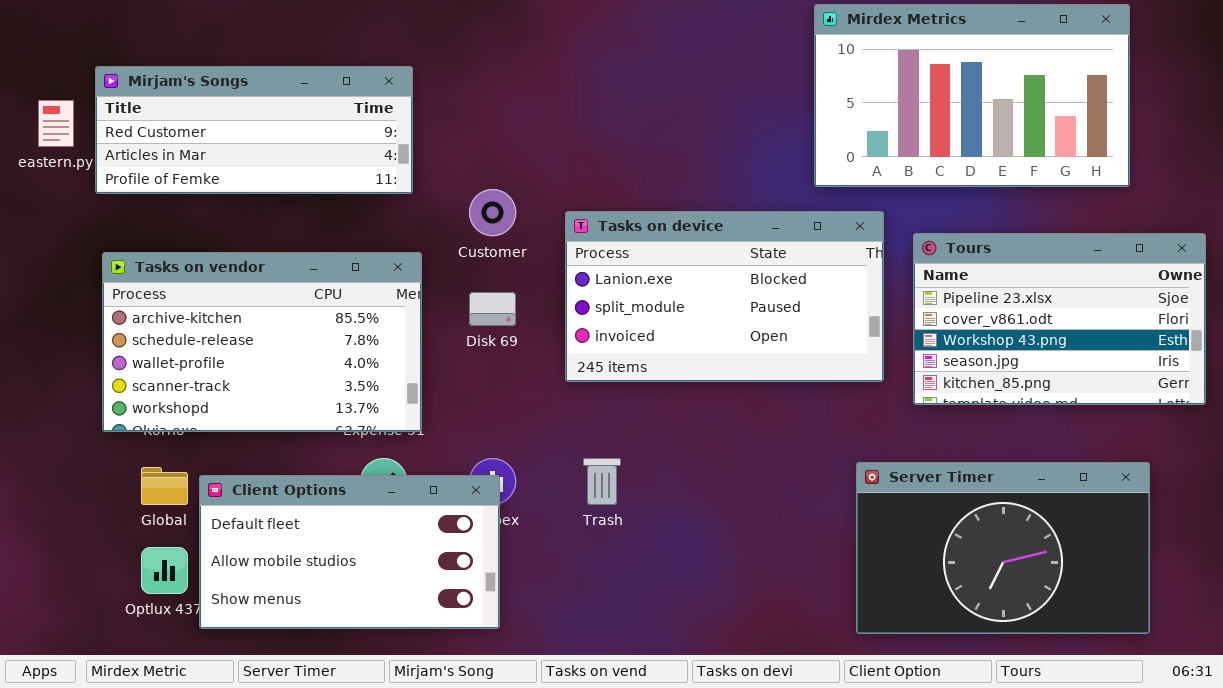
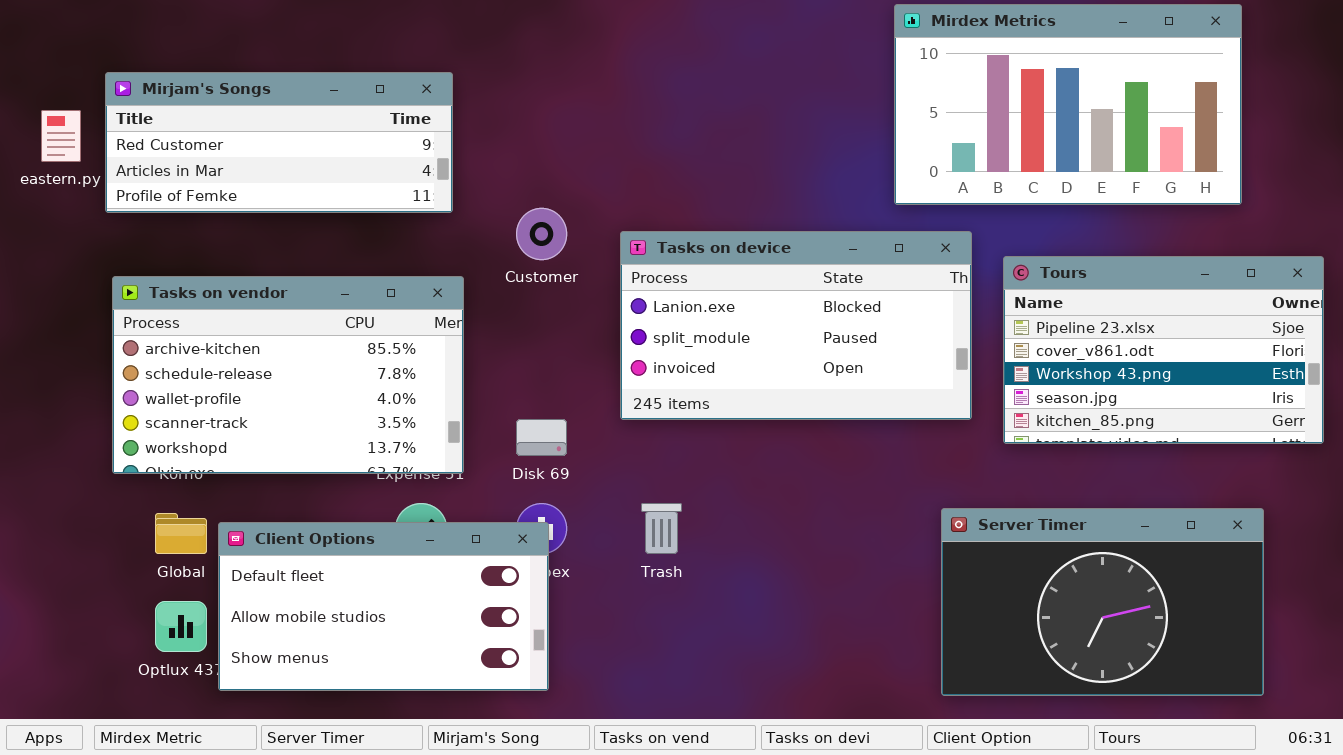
Disk 69: [469,292,516,326] -> [516,419,567,456], moved

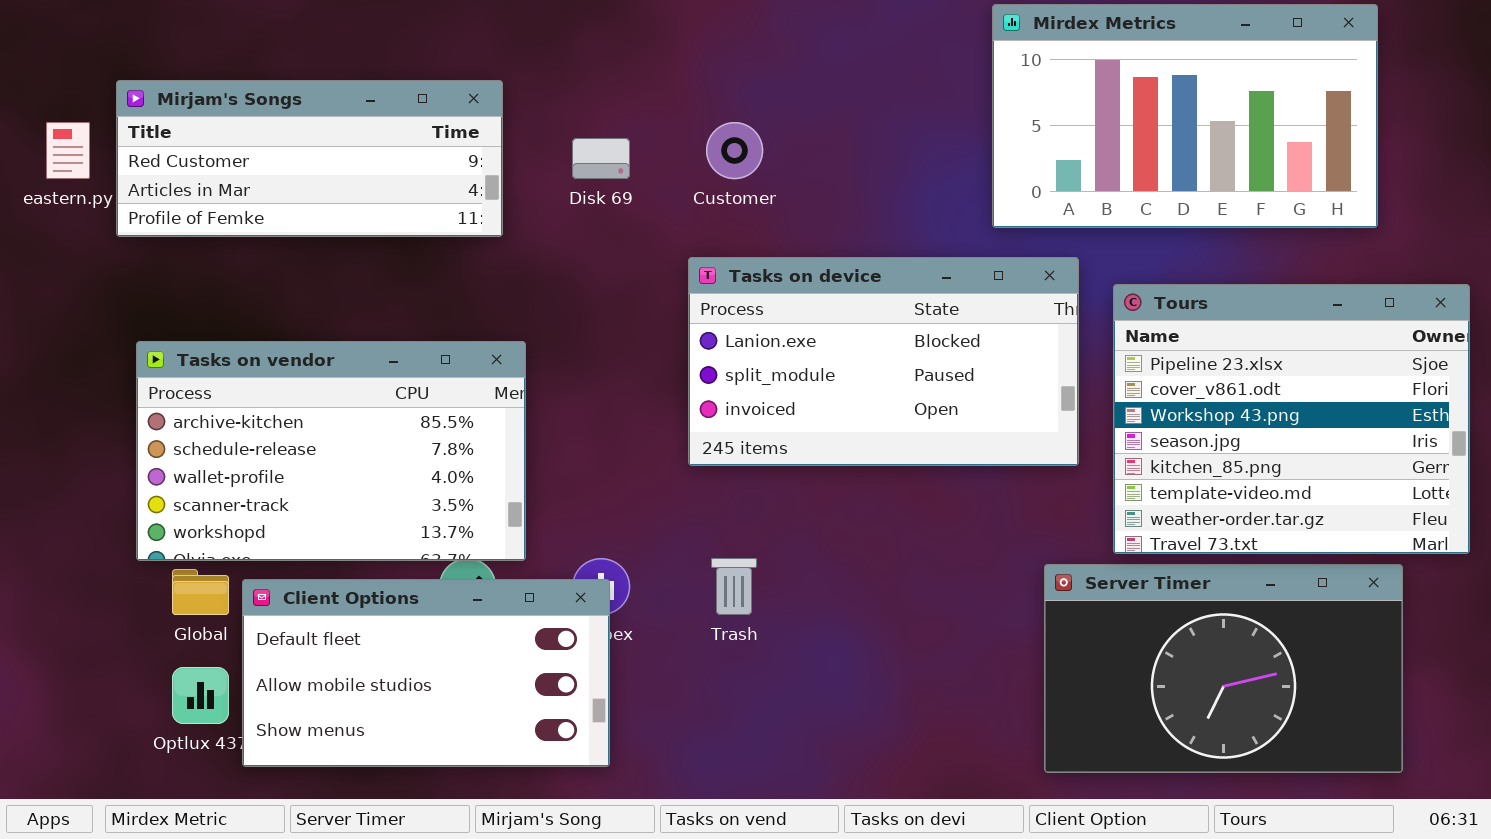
Customer: [516,208,567,260] -> [706,122,763,179], moved
Tours: [1003,256,1324,444] -> [1113,284,1470,554], resized
Tasks on vendor: [112,276,464,474] -> [136,341,526,561], moved
Disk 69: [516,419,567,456] -> [572,138,630,179], moved

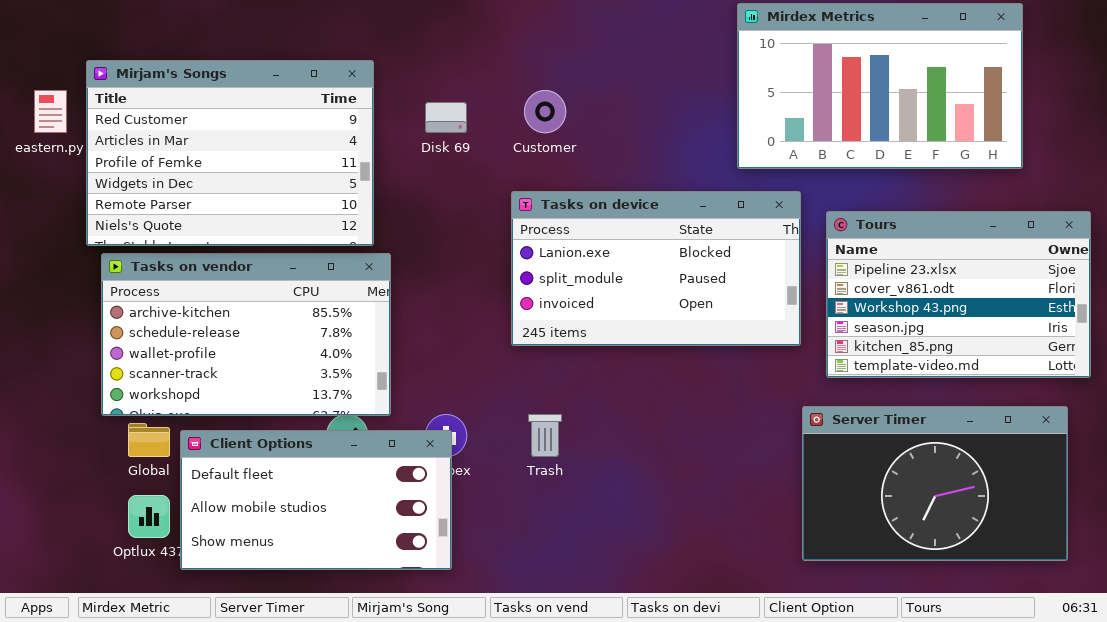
Mirjam's Songs: [116,80,503,237] -> [86,60,374,246], resized
Tours: [1113,284,1470,554] -> [826,211,1091,378], resized
Server Timer: [1044,564,1403,773] -> [802,406,1068,561], moved

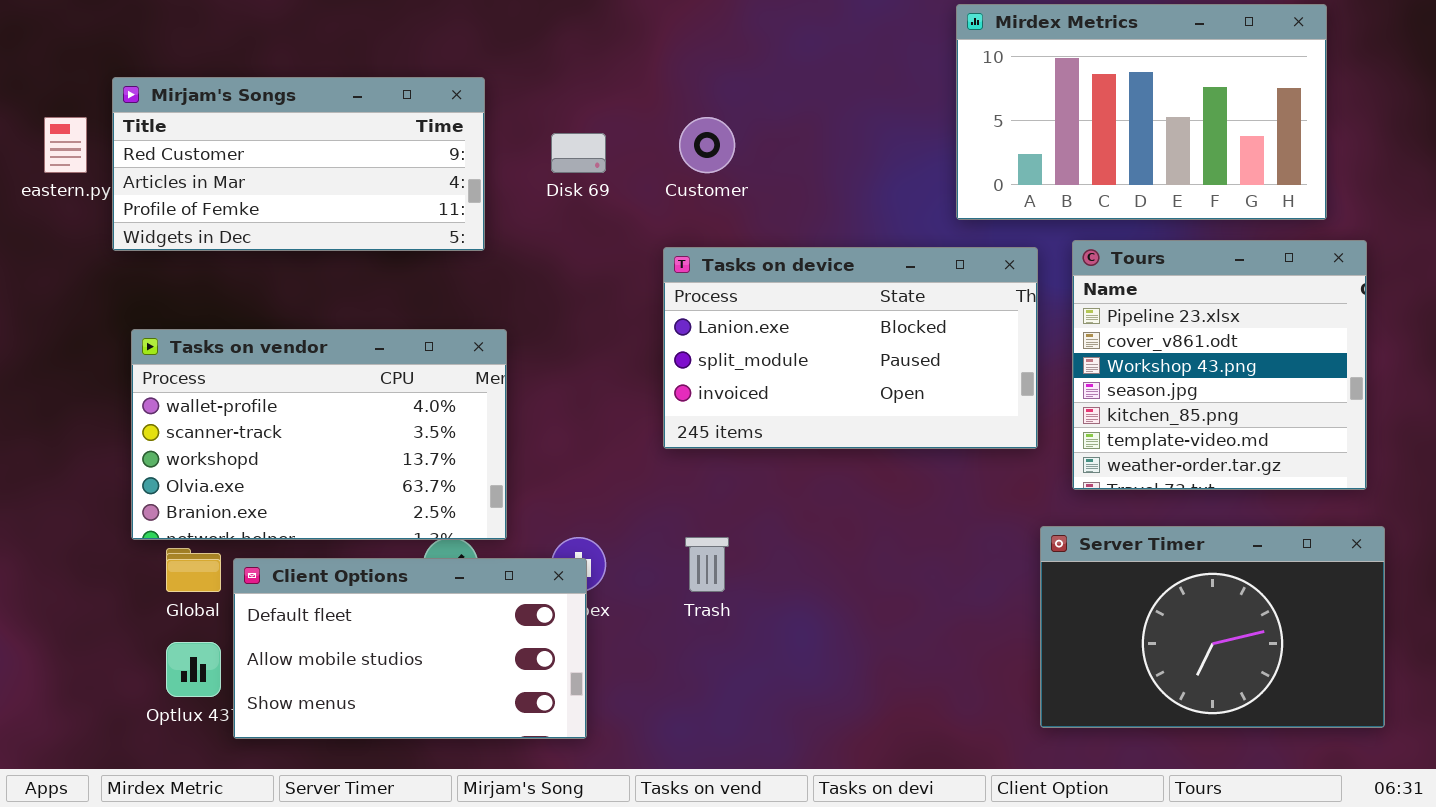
Mirjam's Songs: [86,60,374,246] -> [112,77,485,251], resized
Tours: [826,211,1091,378] -> [1072,240,1367,490], resized
Tasks on vendor: [101,253,391,416] -> [131,329,507,540], scrolled down 2 rows

